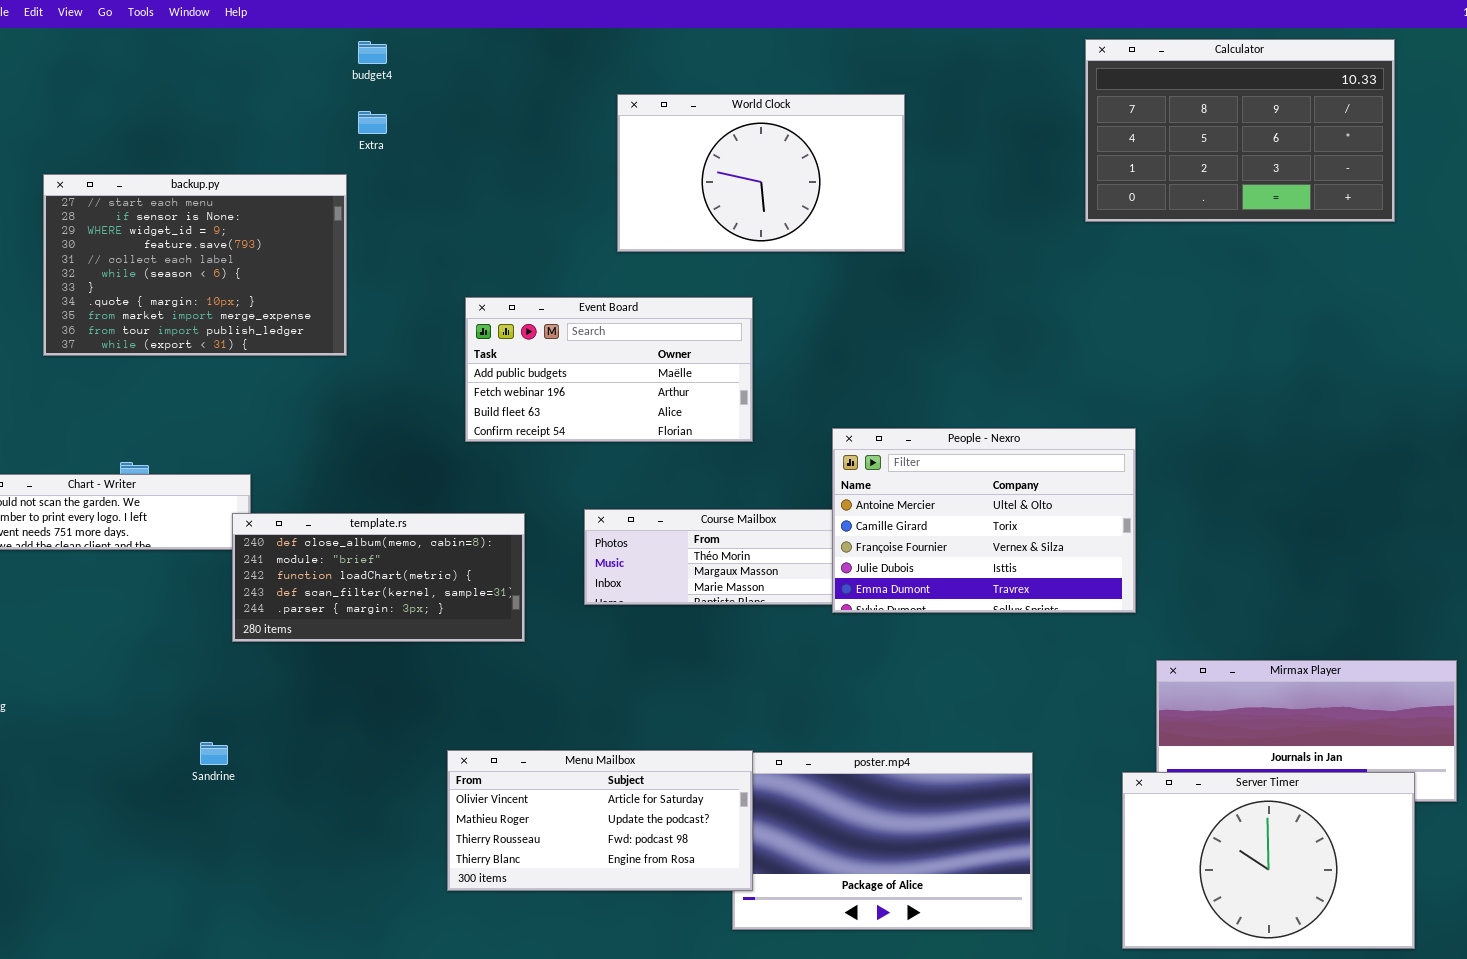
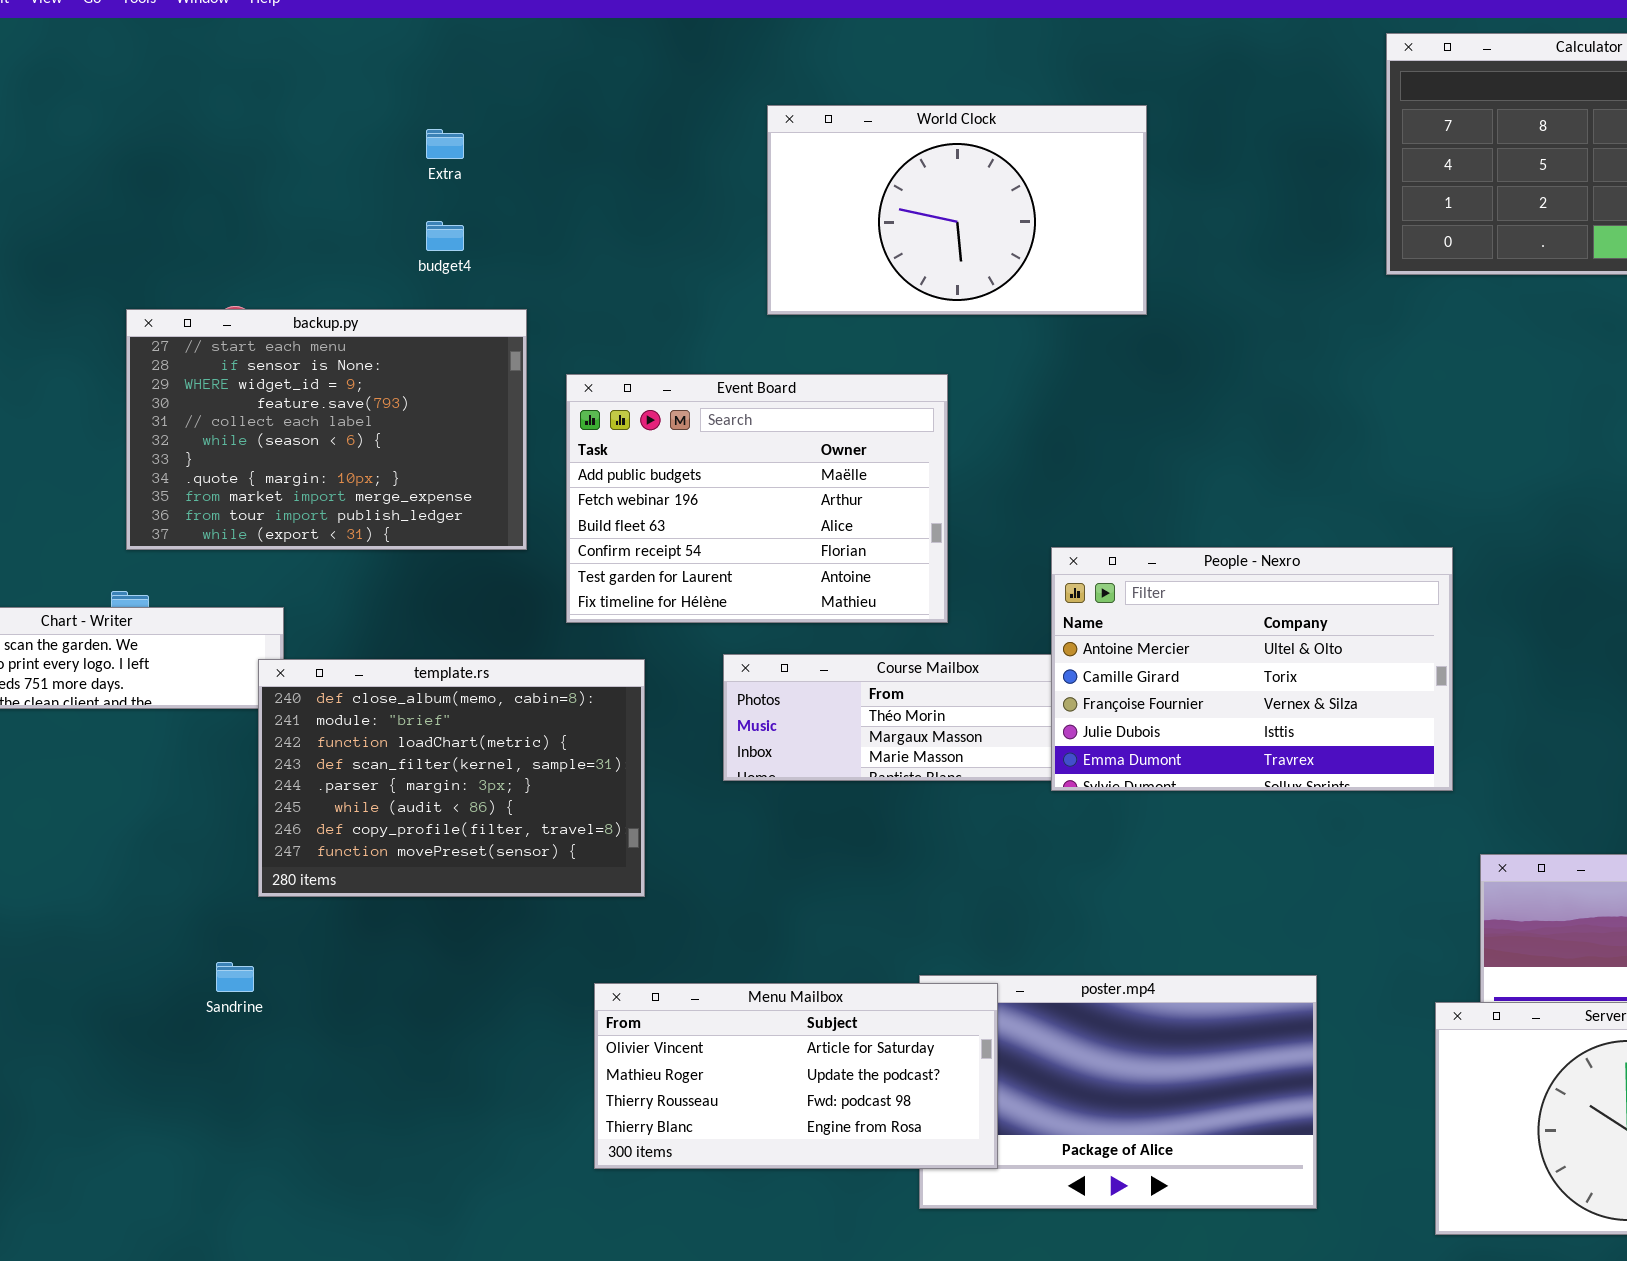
budget4: [358,41,387,64] -> [426,221,464,251], moved
backup.py: [43,174,347,356] -> [126,309,527,550], moved
Event Board: [465,297,753,442] -> [566,374,948,623], resized
template.rs: [232,513,525,642] -> [258,659,645,897], resized
Menu Mailbox: [447,750,753,891] -> [594,983,998,1169], moved

